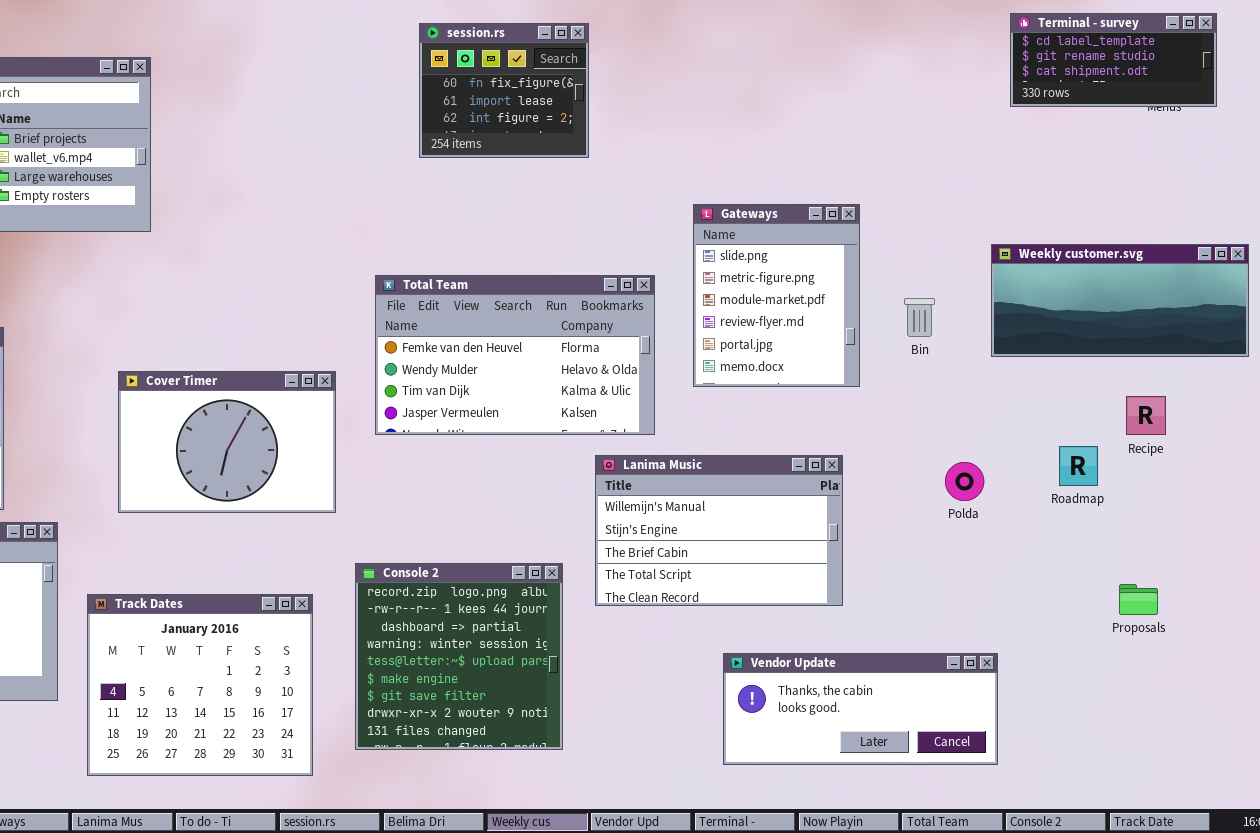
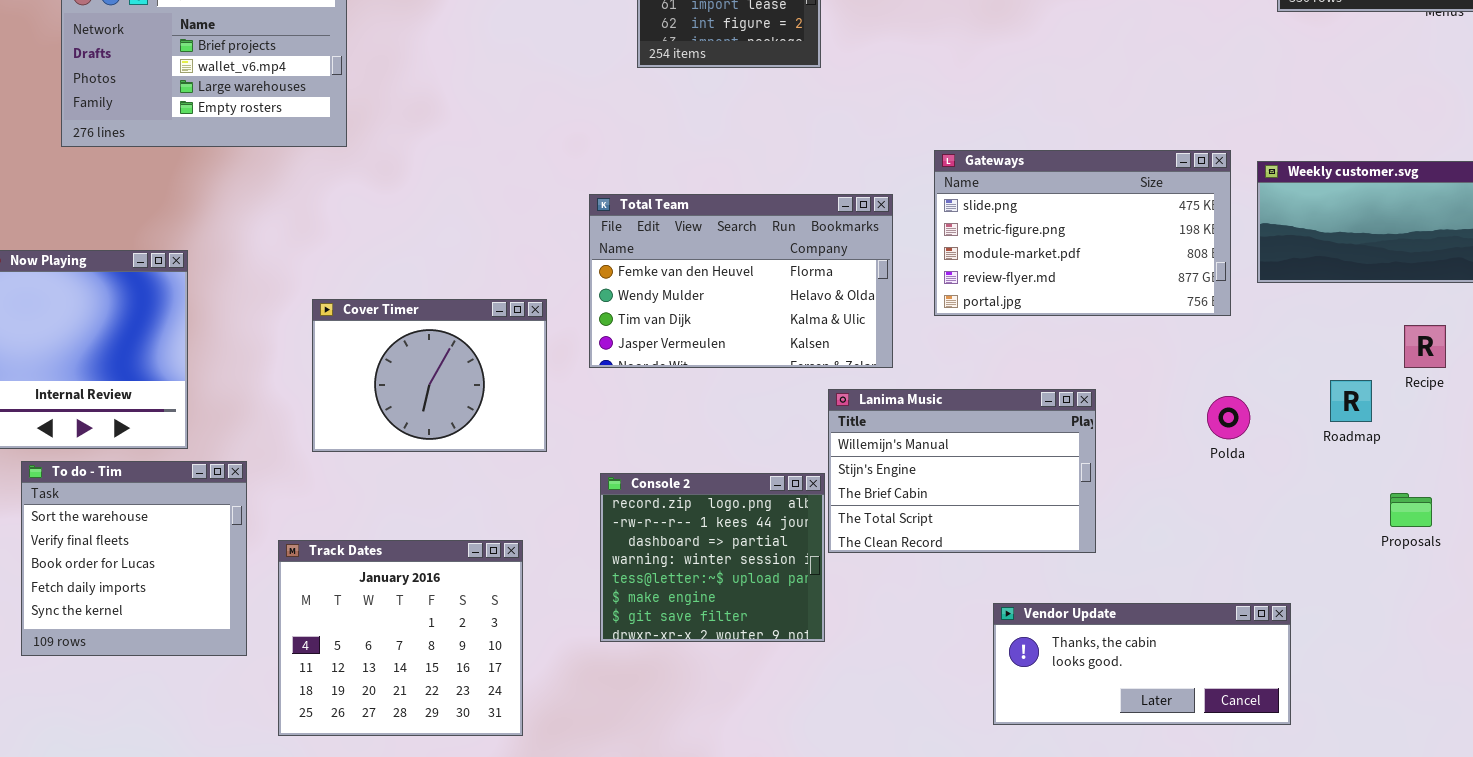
Gateways: [693,204,860,387] -> [934,150,1231,316], resized
Console 2: [355,563,563,750] -> [600,473,825,642], moved, resized
Proposals: [1119,584,1158,615] -> [1390,493,1432,527], moved
Vendor Update: [723,653,998,765] -> [993,603,1291,725], moved

